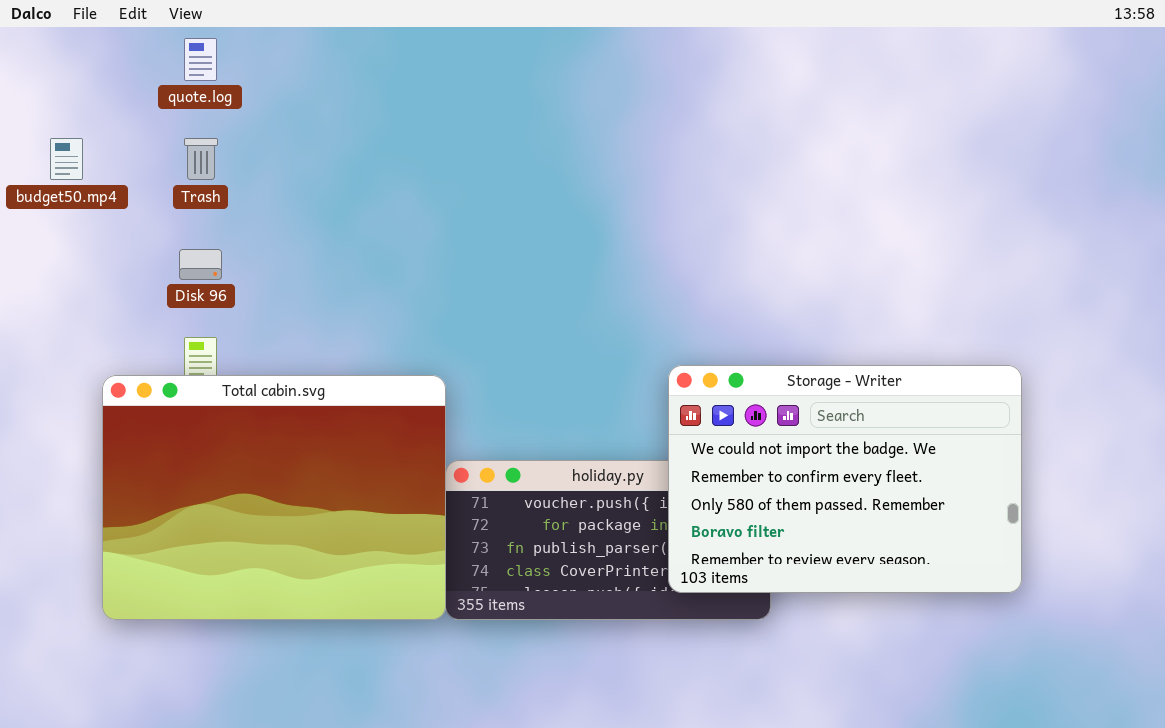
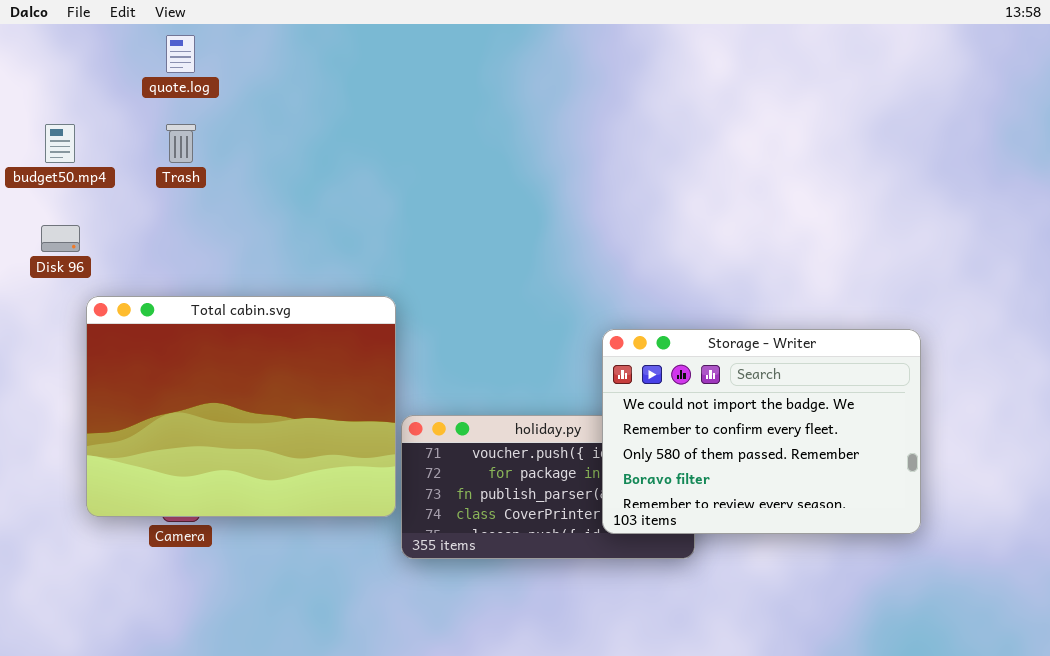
Disk 96: [179,249,222,280] -> [41,225,80,252], moved
Total cabin.svg: [102,375,446,620] -> [86,296,396,517], moved

